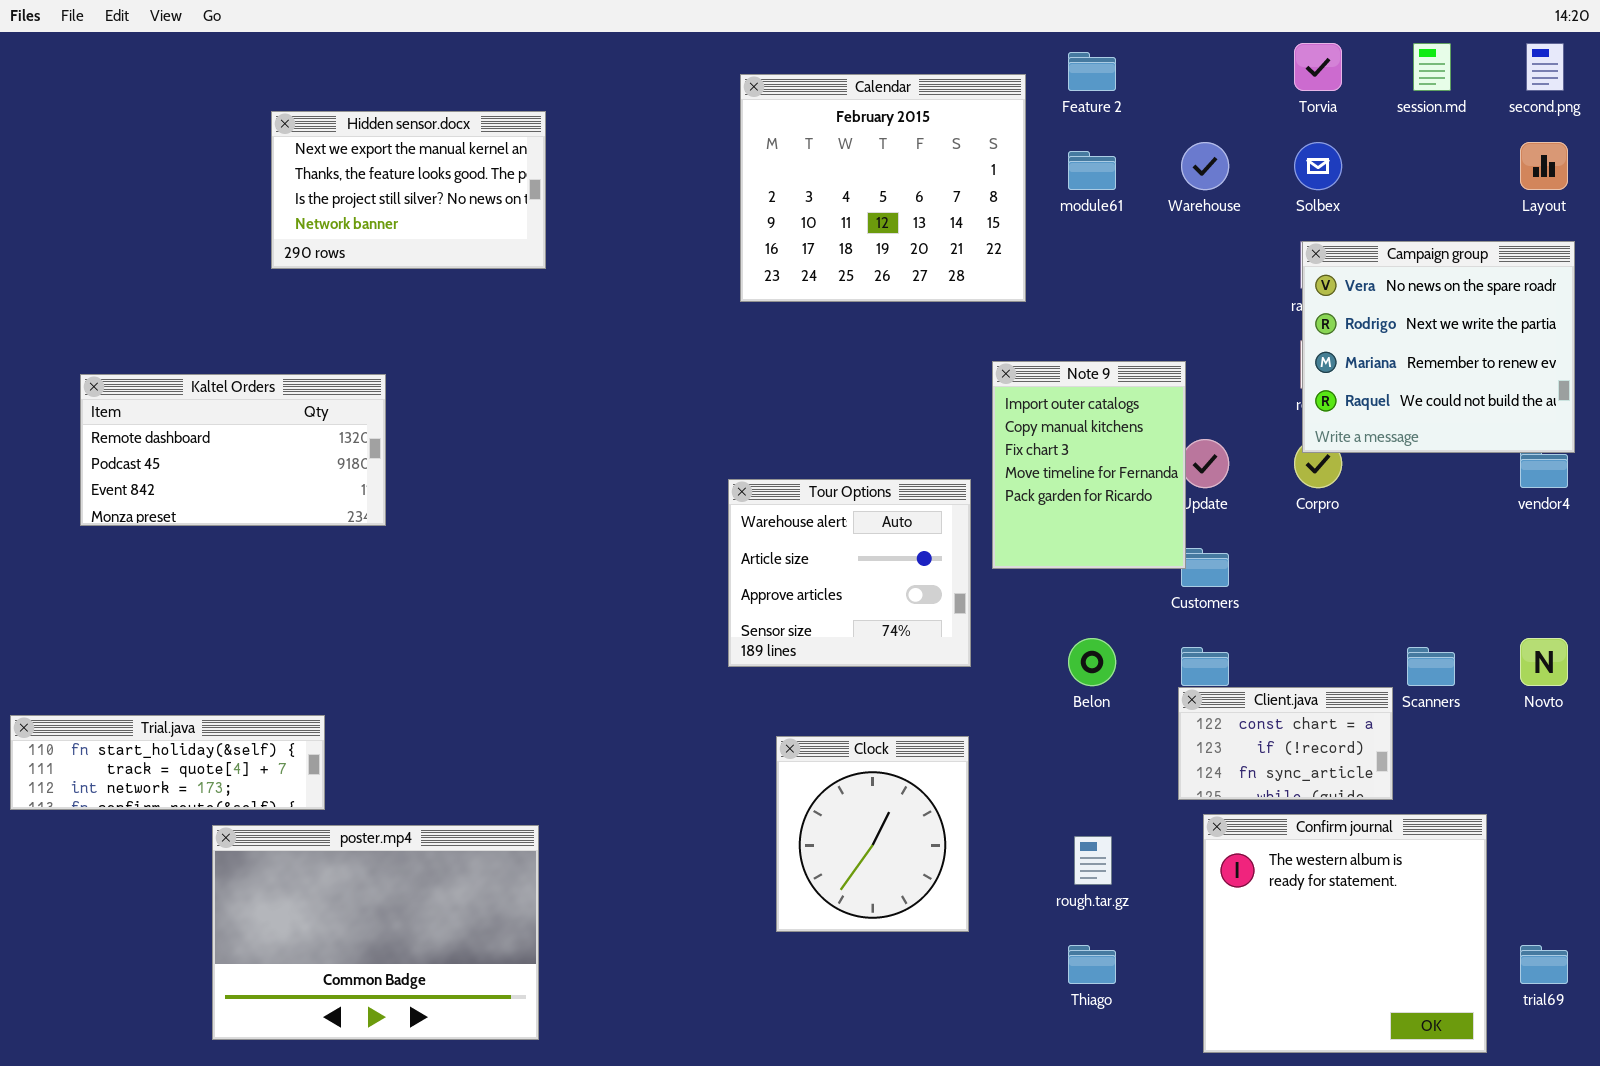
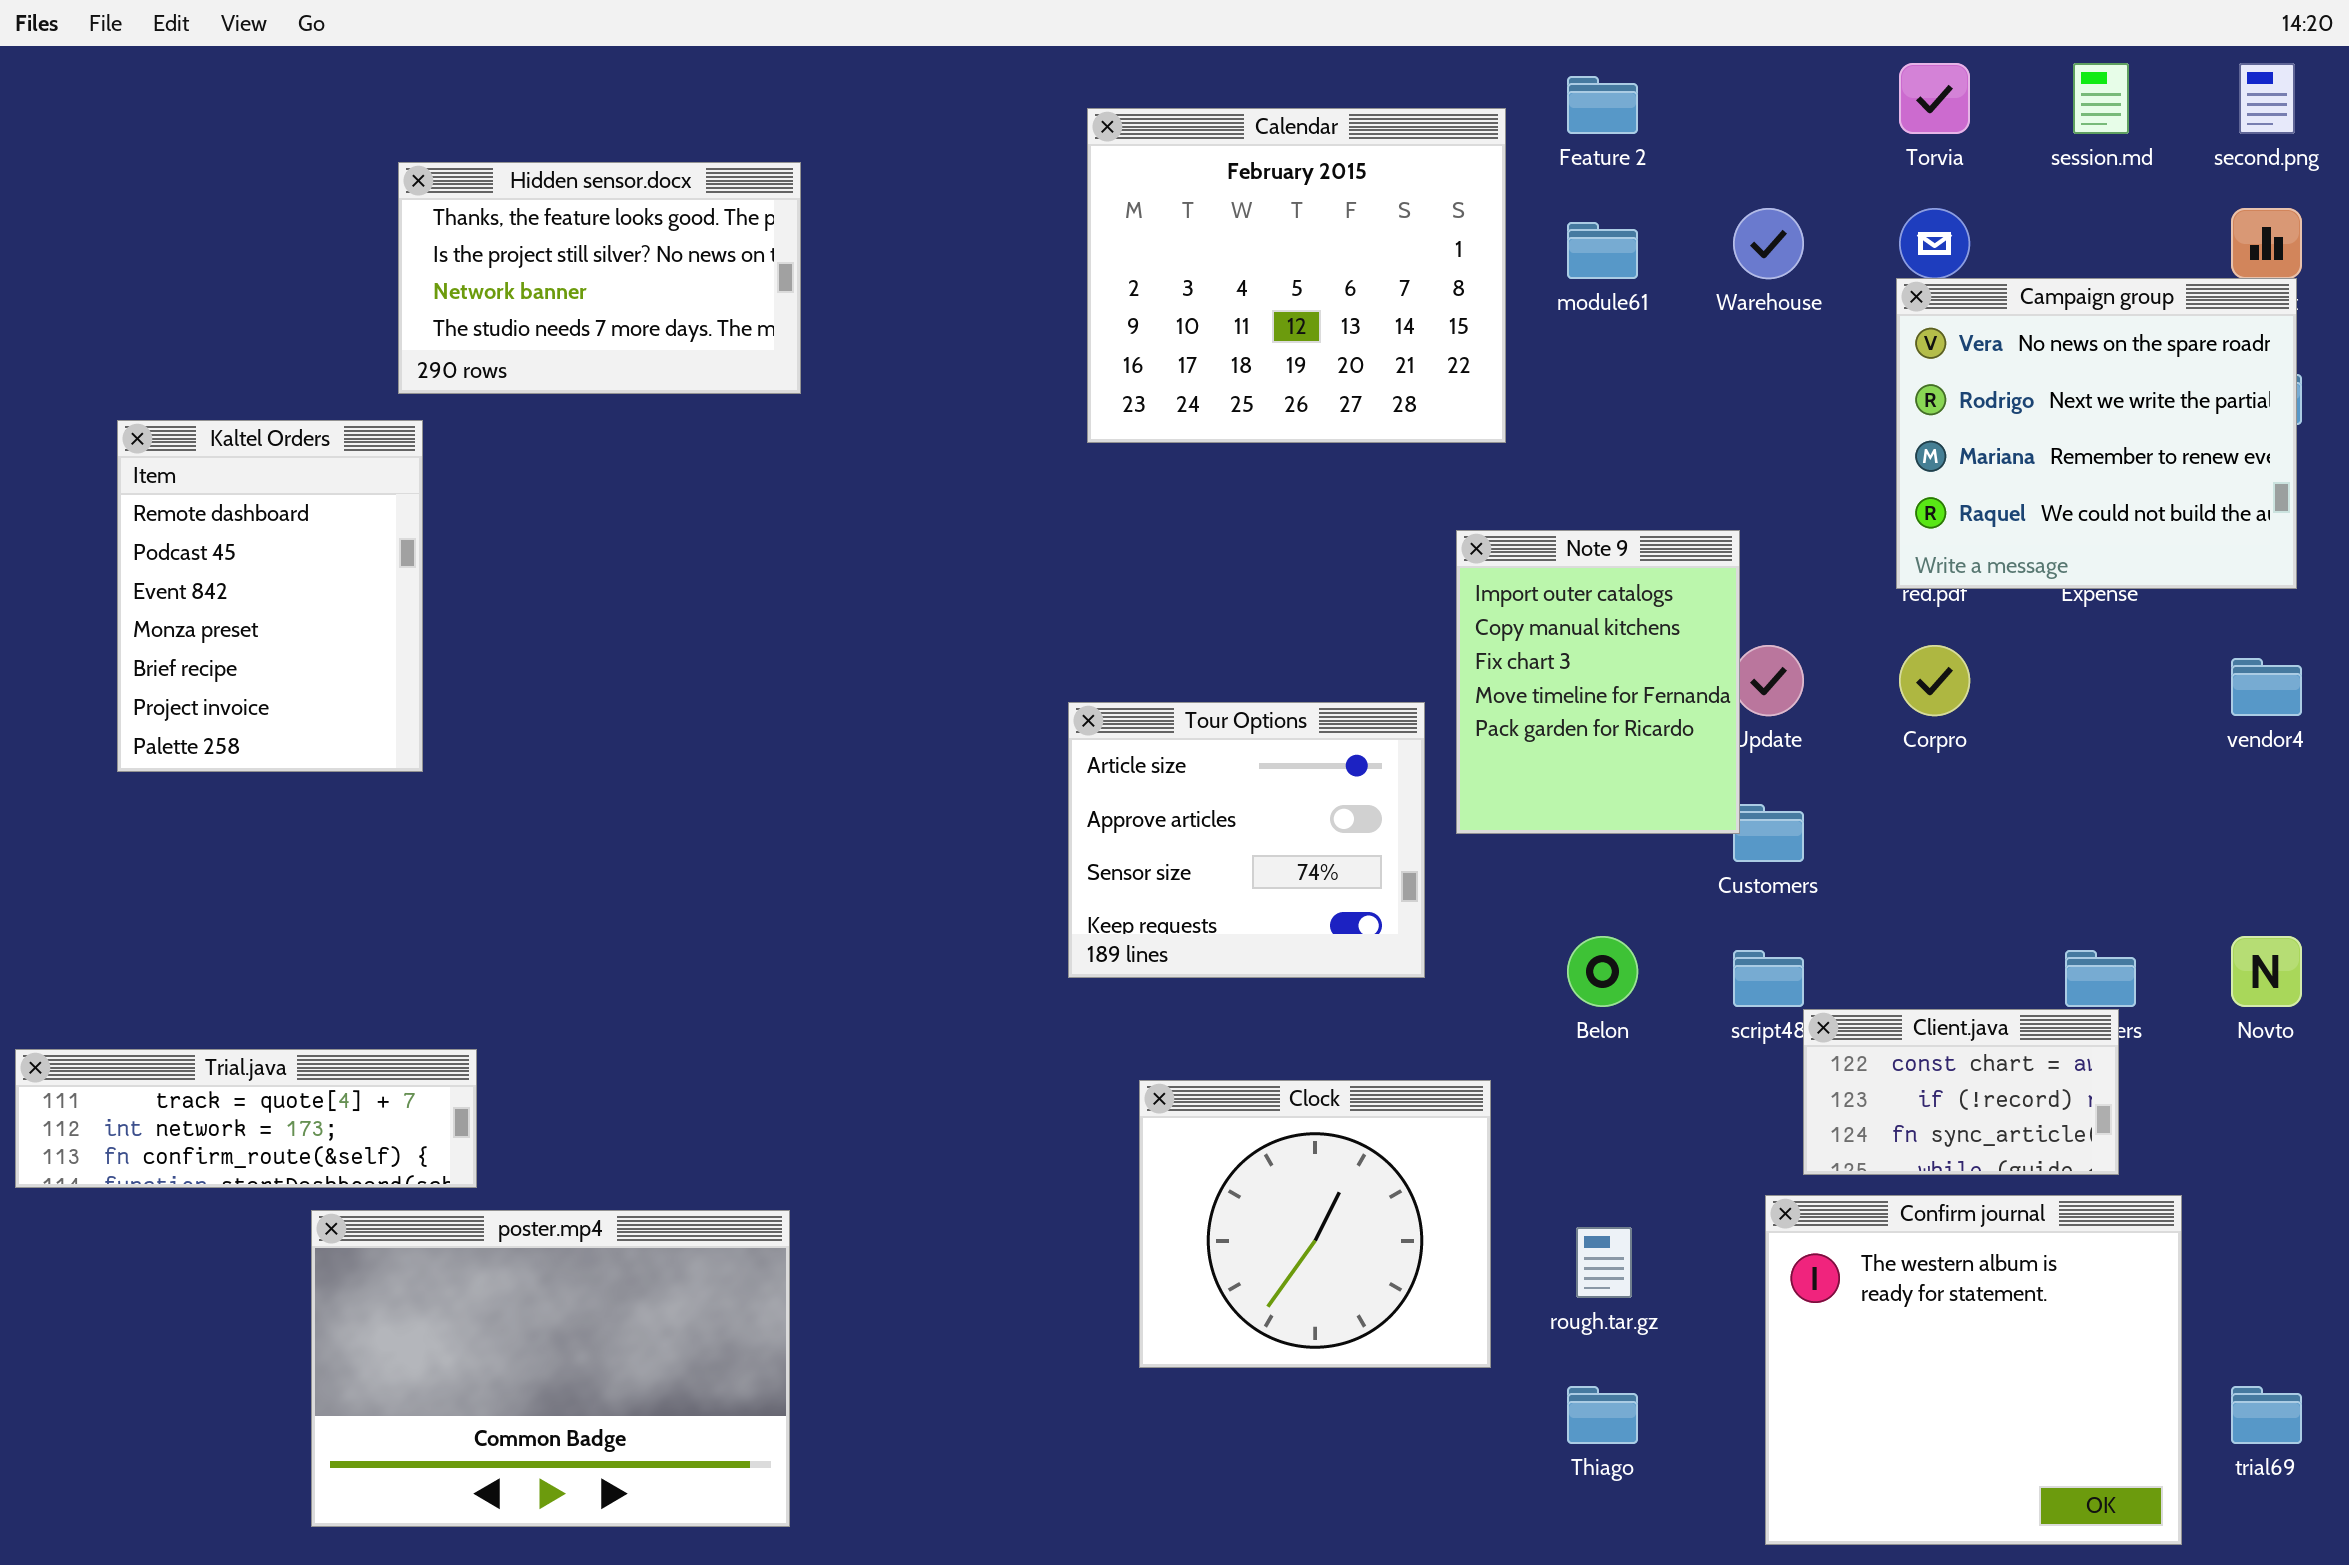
Hidden sensor.docx: [271,111,546,269] -> [398,162,801,394], scrolled down 1 row
Campaign group: [1302,241,1575,453] -> [1896,278,2297,589], moved
Kaltel Orders: [80,374,386,526] -> [117,420,423,772], resized
Tour Options: [728,479,971,667] -> [1068,702,1425,978], scrolled down 1 row
Client.java: [1178,687,1393,800] -> [1803,1009,2119,1175], moved
Trial.java: [10,715,325,810] -> [15,1049,477,1188], scrolled down 1 row
Clock: [776,736,969,932] -> [1139,1080,1491,1368], resized

